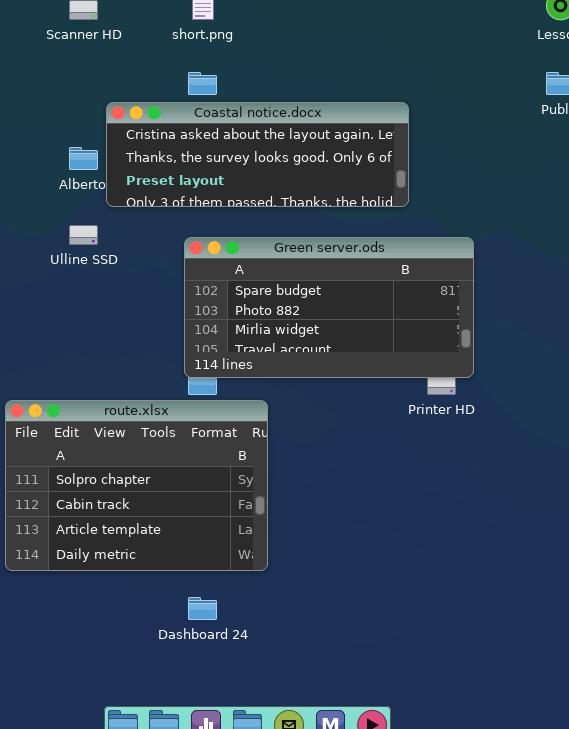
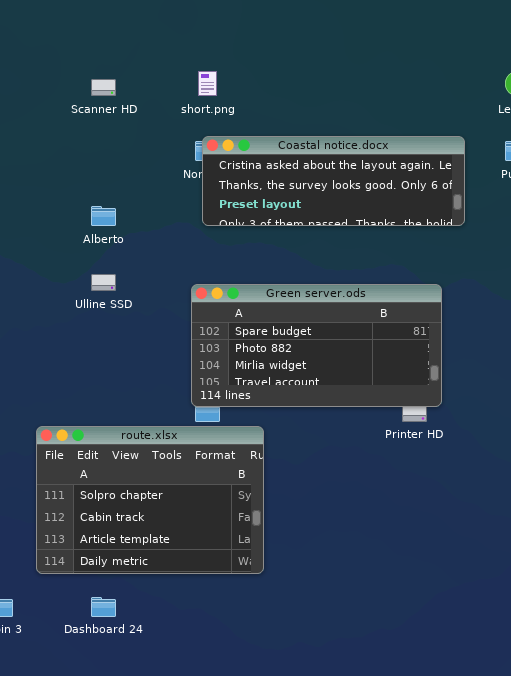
Coastal notice.docx: [106,102,409,207] -> [202,136,465,226], moved
Dashboard 24: [188,597,217,620] -> [91,597,116,617], moved

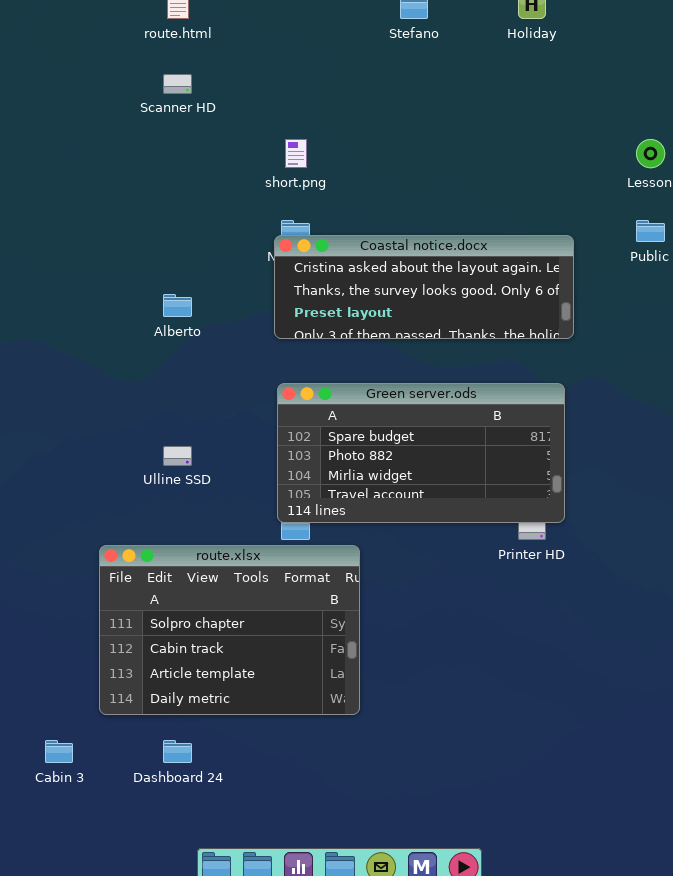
Scanner HD: [91,79,116,96] -> [163,74,192,94], moved
Coastal notice.docx: [202,136,465,226] -> [274,235,574,339], moved
Ulline SSD: [91,274,116,291] -> [163,446,192,466], moved

